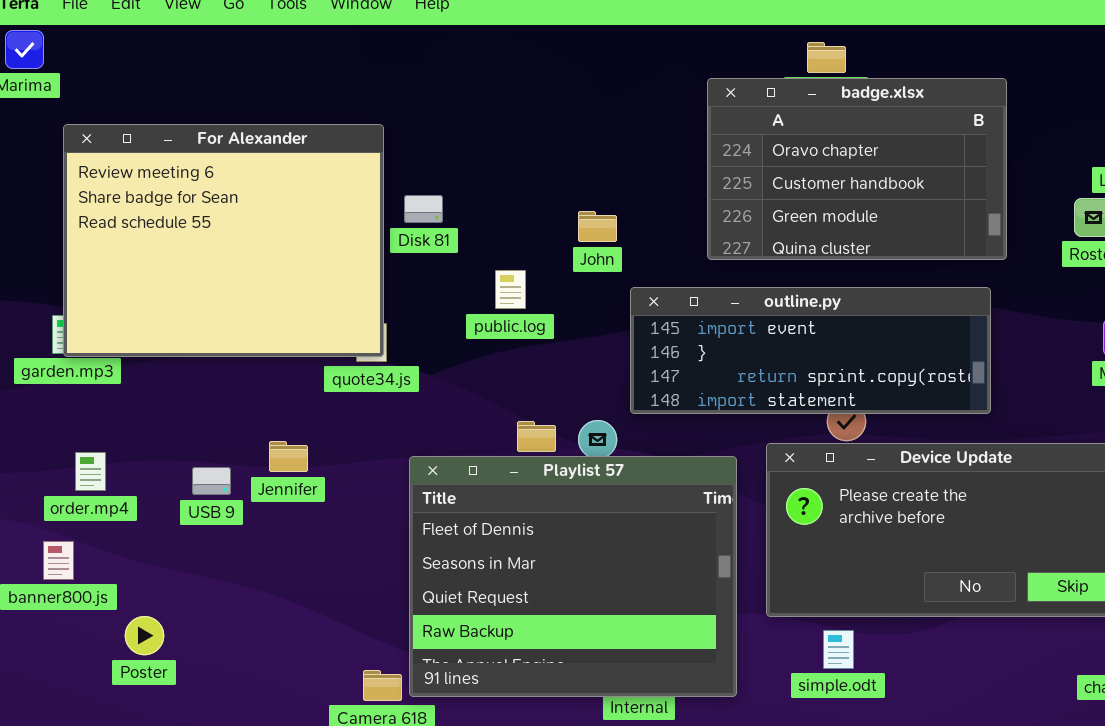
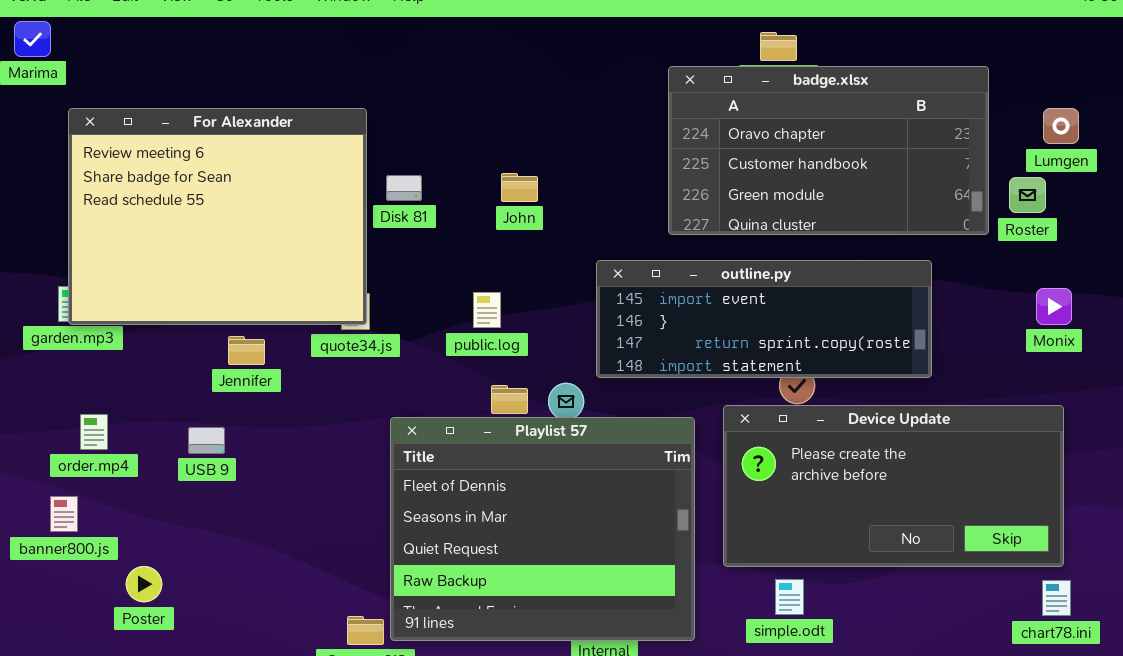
badge.xlsx: [707,78,1007,260] -> [668,66,989,235], resized
John: [578,211,617,242] -> [501,173,538,202], moved
public.log: [495,270,526,309] -> [473,292,501,328], moved
Jennifer: [269,441,308,472] -> [228,336,265,365], moved

